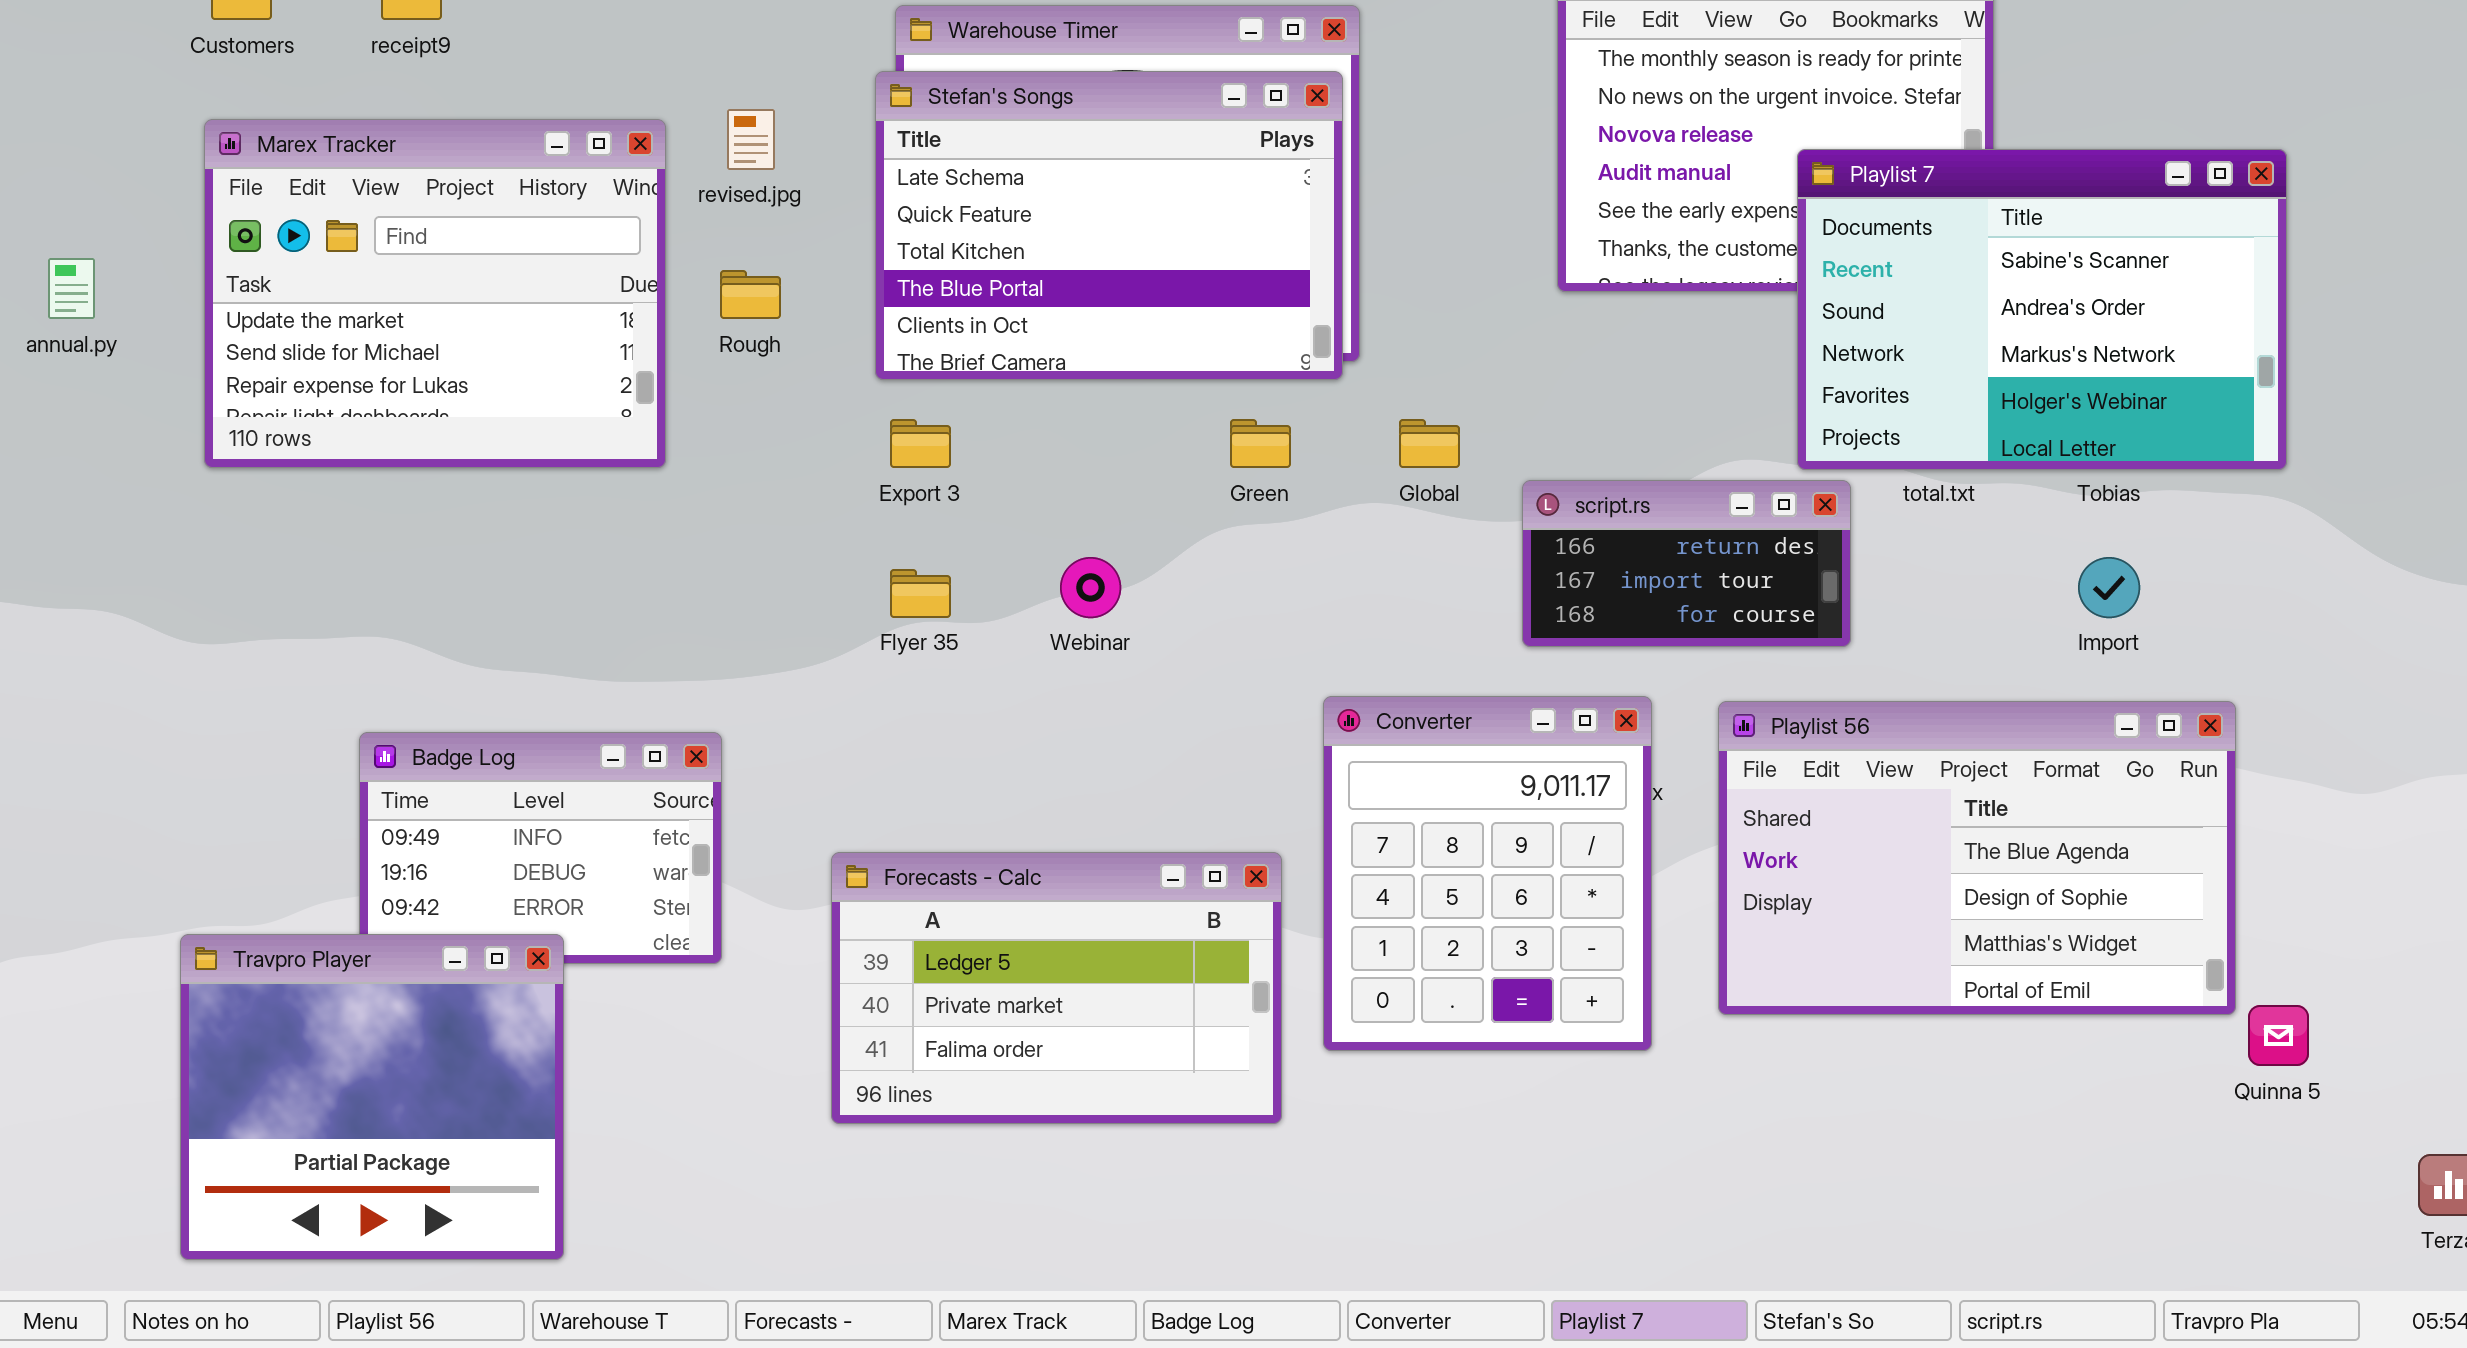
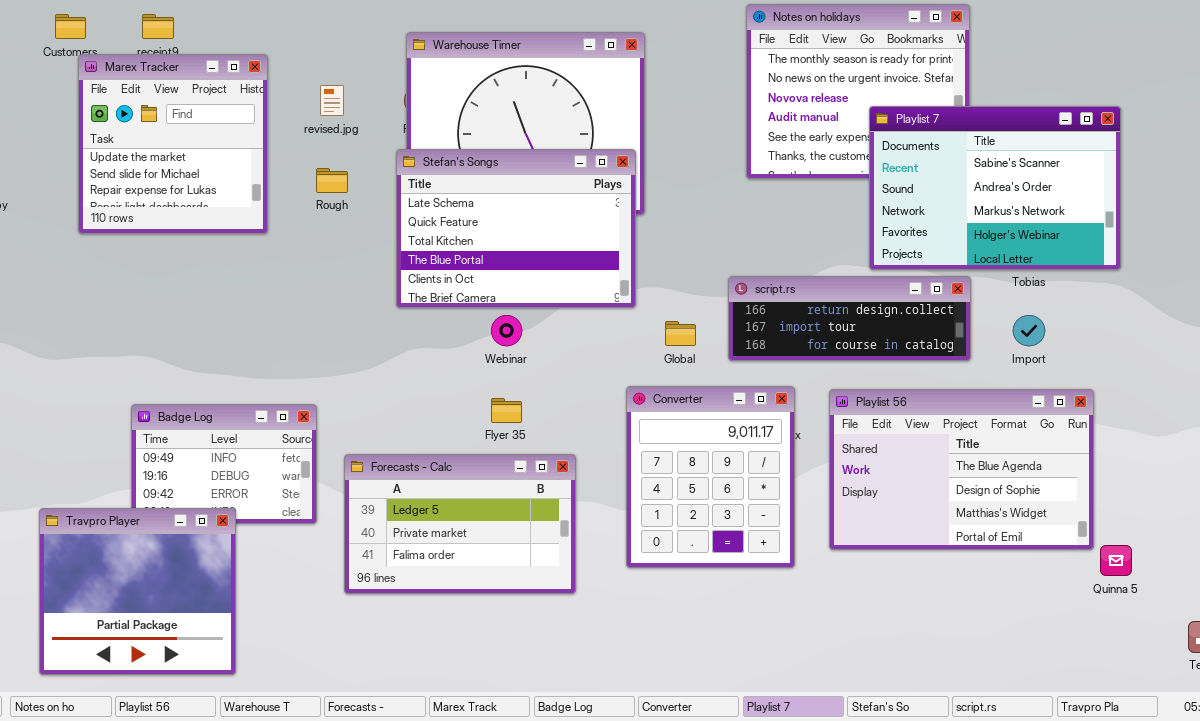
Stefan's Songs: [875,71,1343,380] -> [396,149,636,308], moved
Marex Tracker: [204,119,666,468] -> [78,54,268,234], moved, resized
Global: [1399,419,1460,468] -> [665,321,696,346], moved
script.rs: [1522,480,1851,647] -> [728,276,971,361], resized
Flyer 35: [890,569,951,618] -> [491,398,522,423], moved
Forecasts - Calc: [831,852,1282,1124] -> [344,454,576,594], moved

